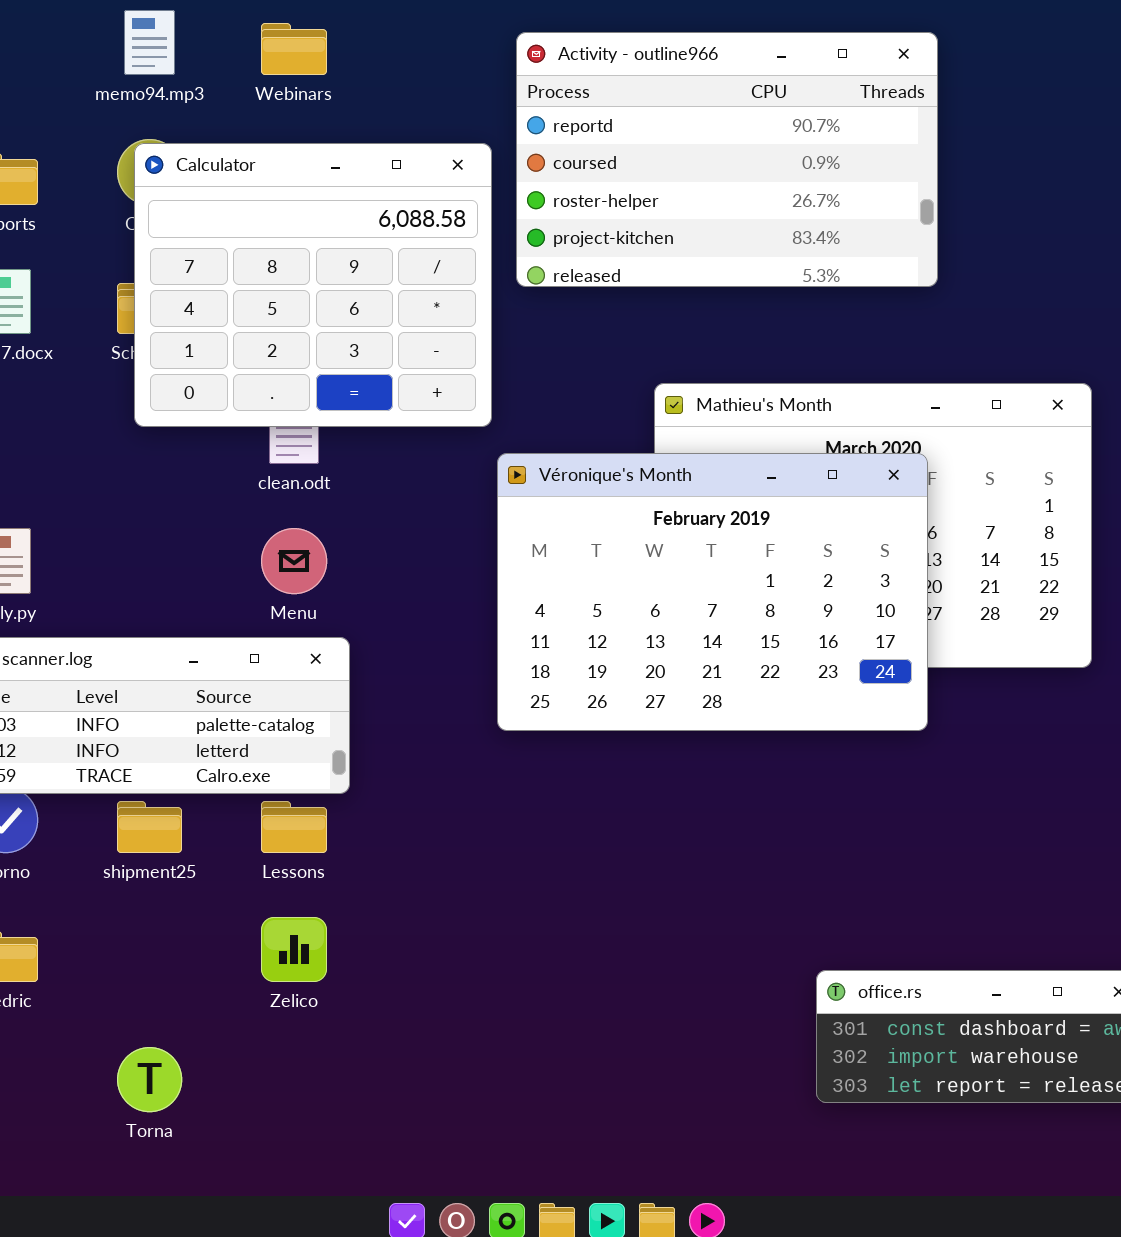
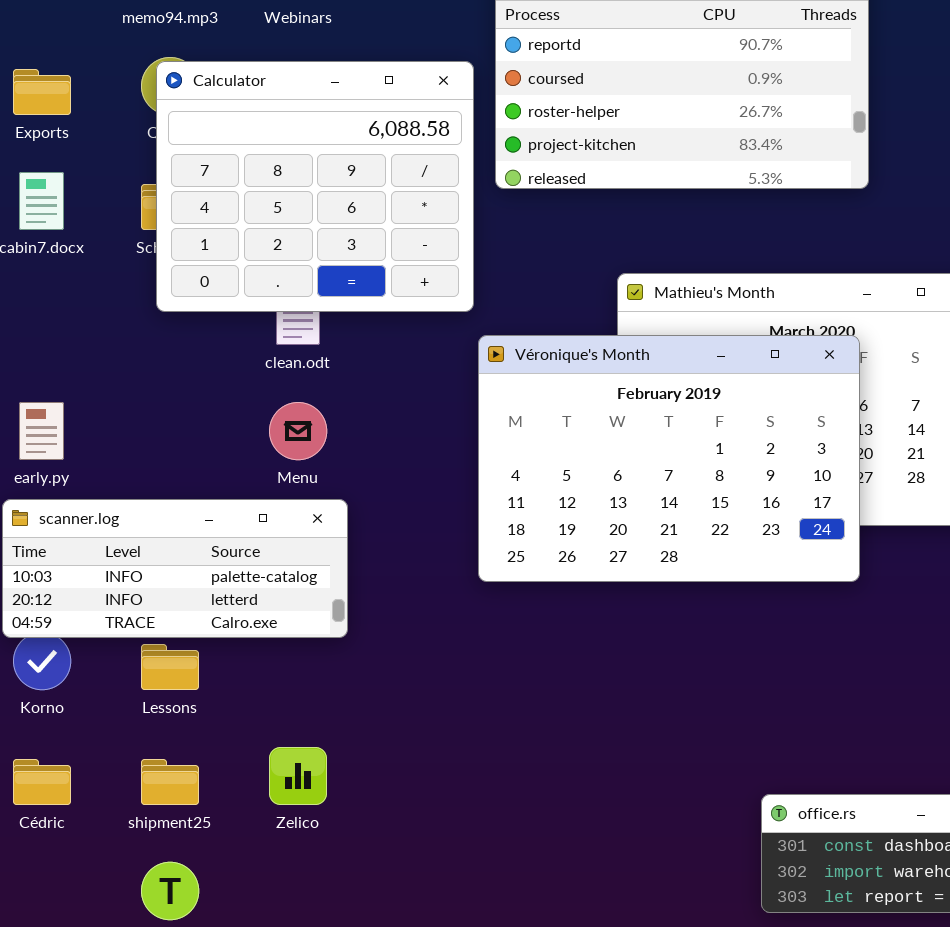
shipment25: [117,801,182,853] -> [141,759,199,805], moved
Lessons: [261,801,327,853] -> [141,644,199,690], moved

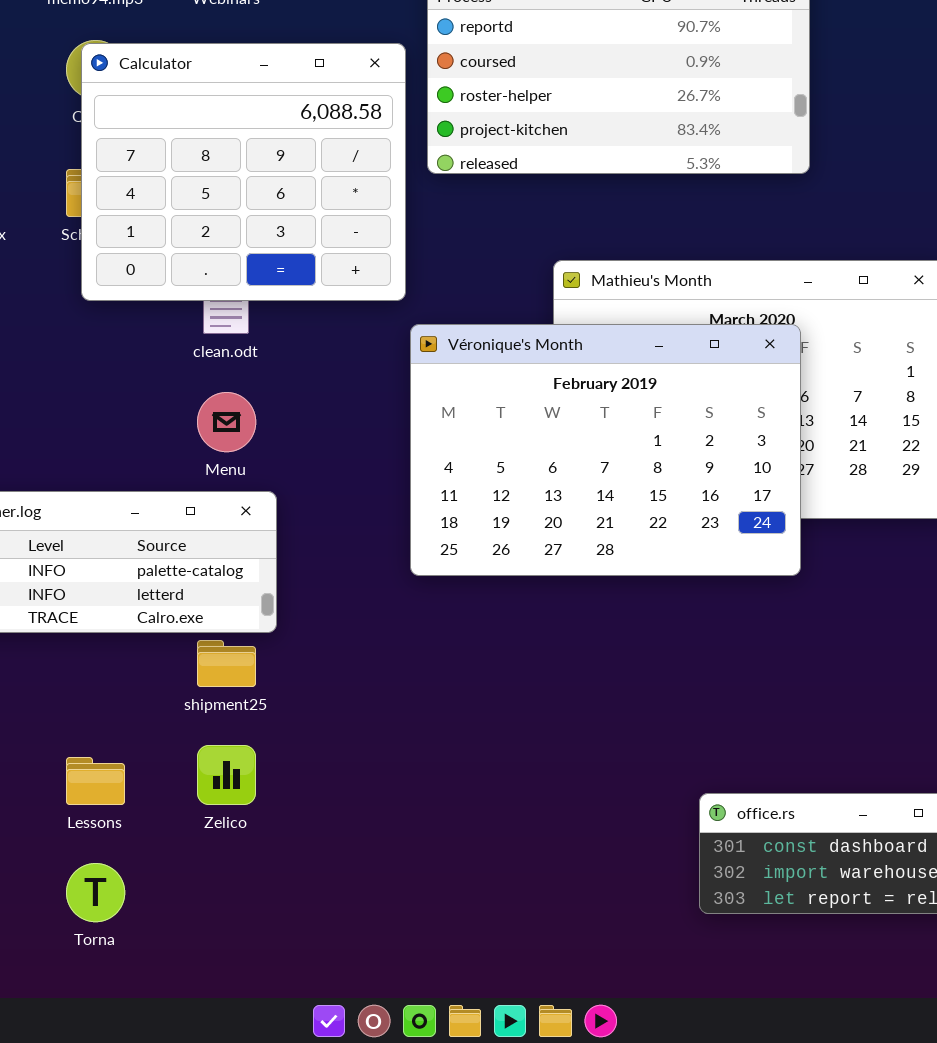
Lessons: [141,644,199,690] -> [66,757,125,805], moved
shipment25: [141,759,199,805] -> [197,640,256,687], moved

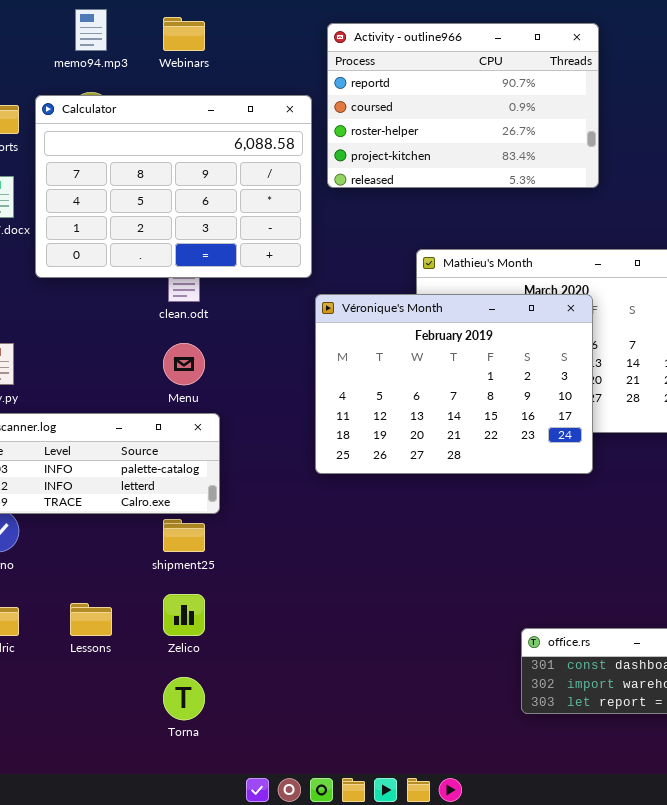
Calculator: [81,43,406,301] -> [35,95,312,278], resized
Torna: [66,863,125,922] -> [163,677,205,720], moved

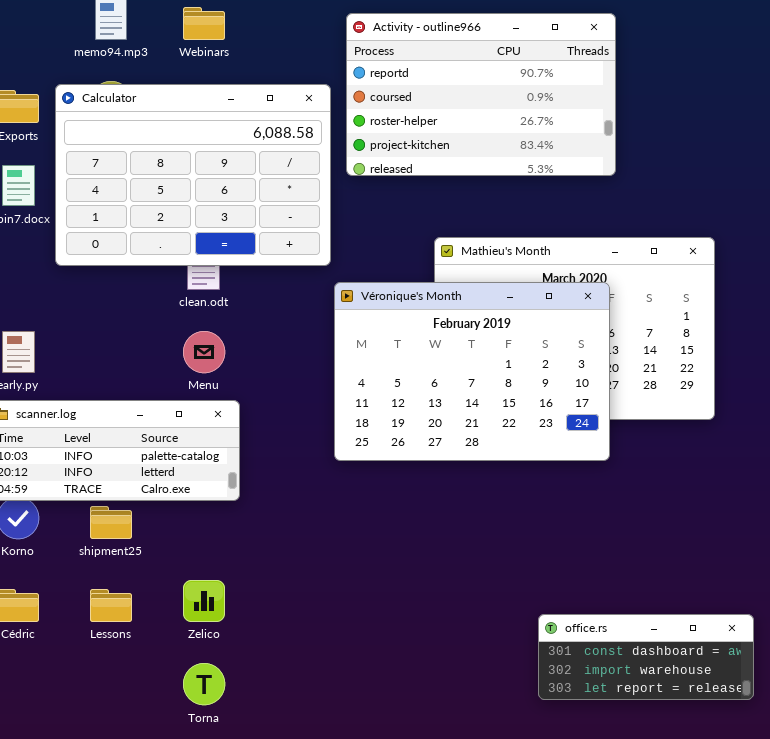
shipment25: [163,519,205,552] -> [90,506,132,539], moved

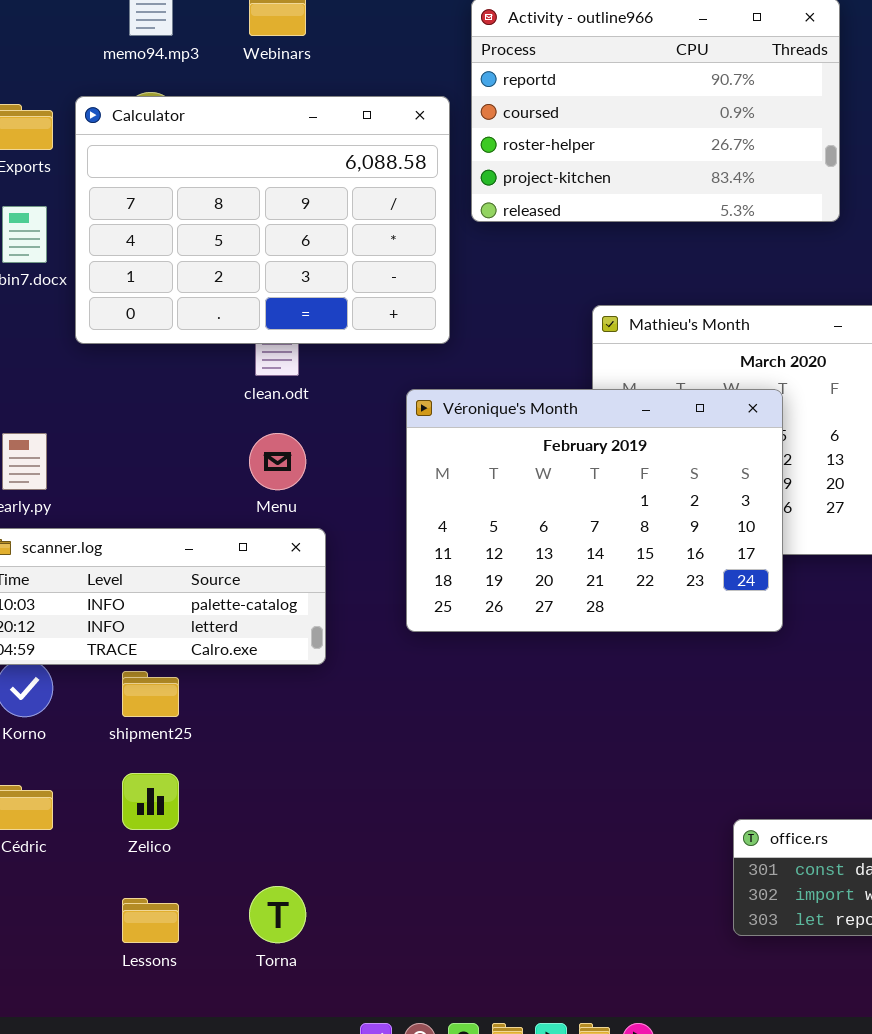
Véronique's Month: [334,282,610,461] -> [406,389,783,632], moved
Zelico: [183,580,225,622] -> [122,773,179,830], moved
Lessons: [90,589,132,622] -> [122,898,179,943], moved

